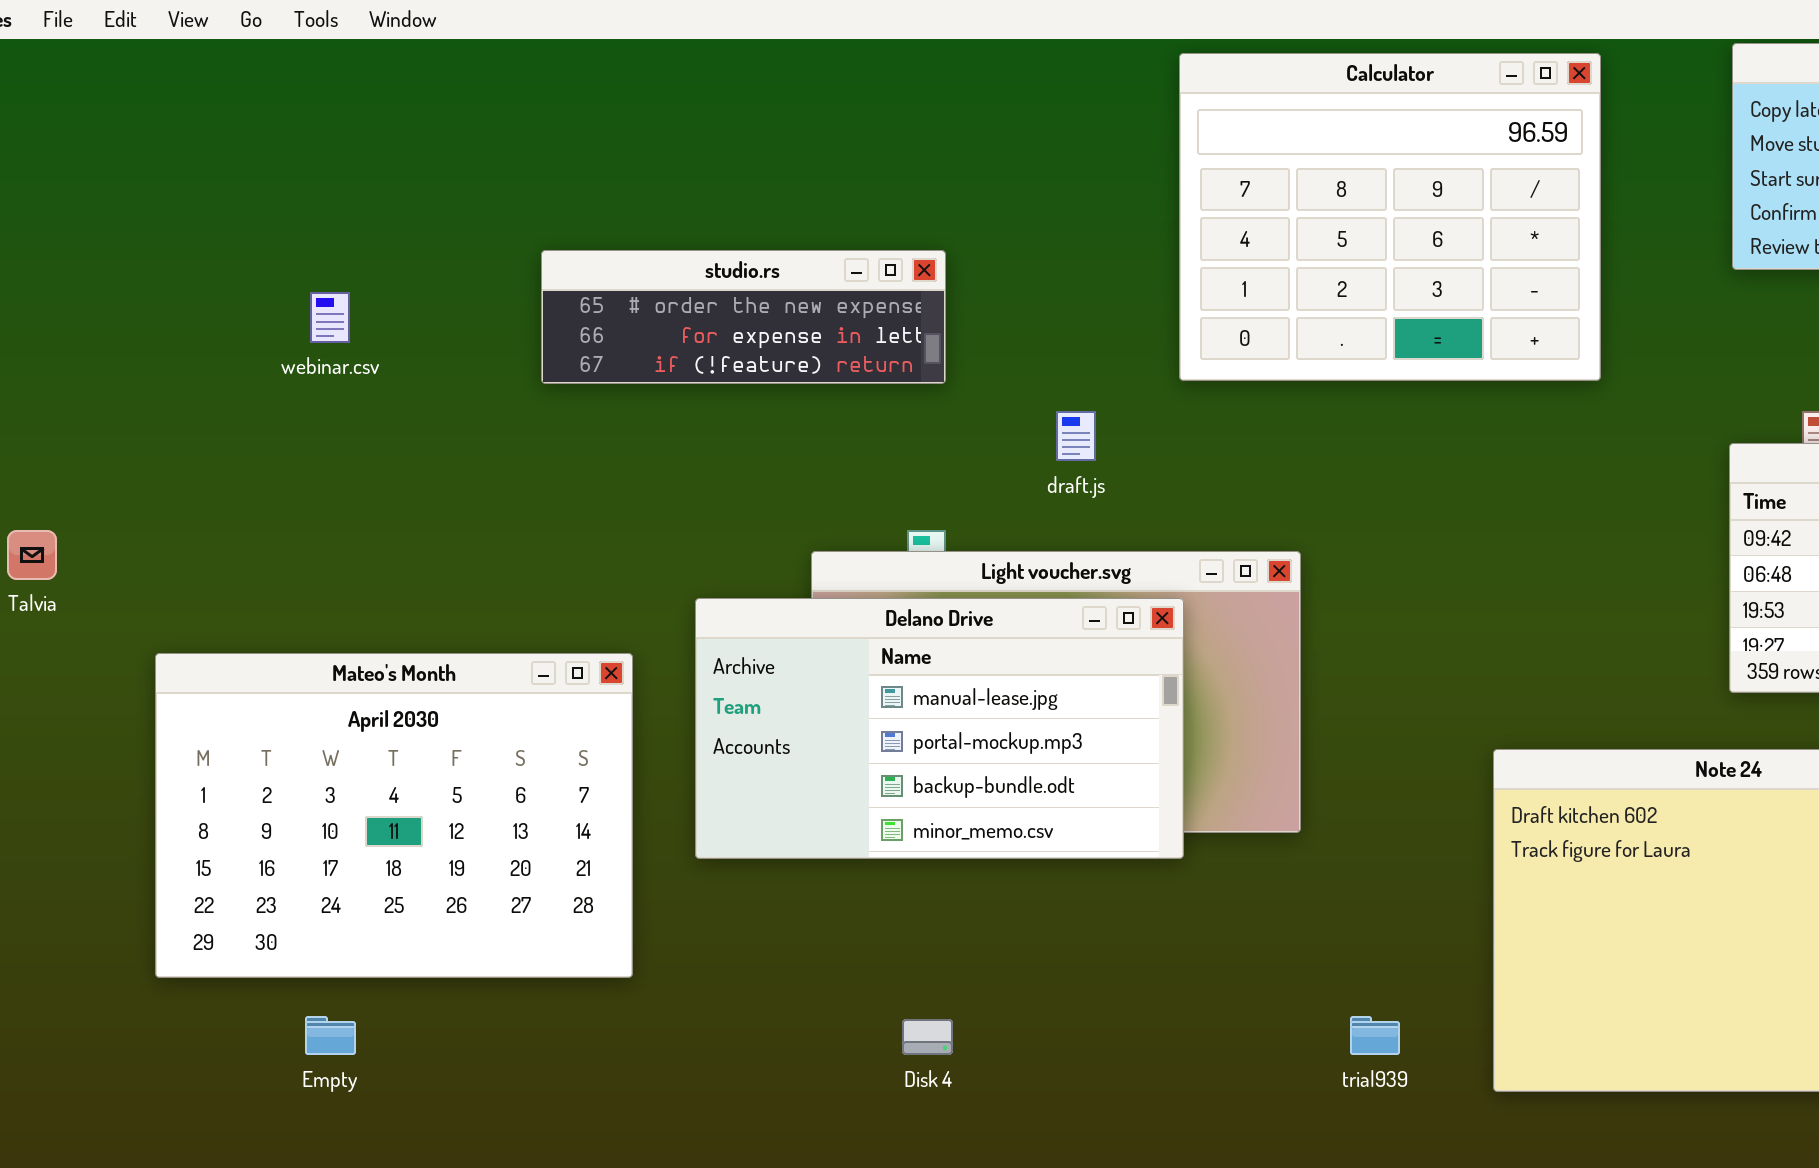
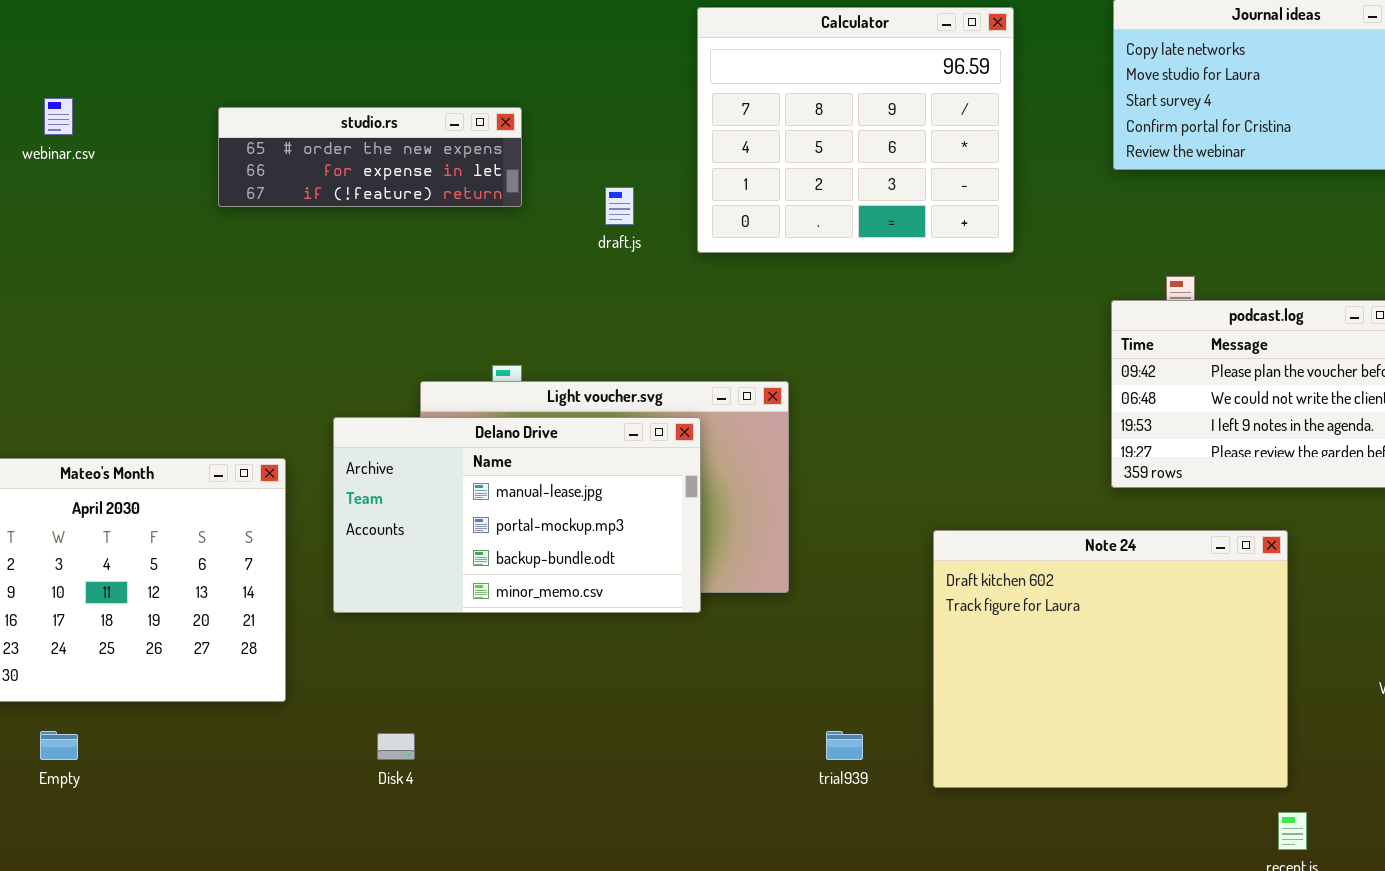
studio.rs: [541,250,946,384] -> [218,107,522,207], moved
webinar.csv: [310,292,350,343] -> [44,98,73,135], moved
draft.js: [1056,411,1096,461] -> [605,187,634,225], moved
Disk 4: [902,1019,953,1055] -> [377,733,415,760], moved

